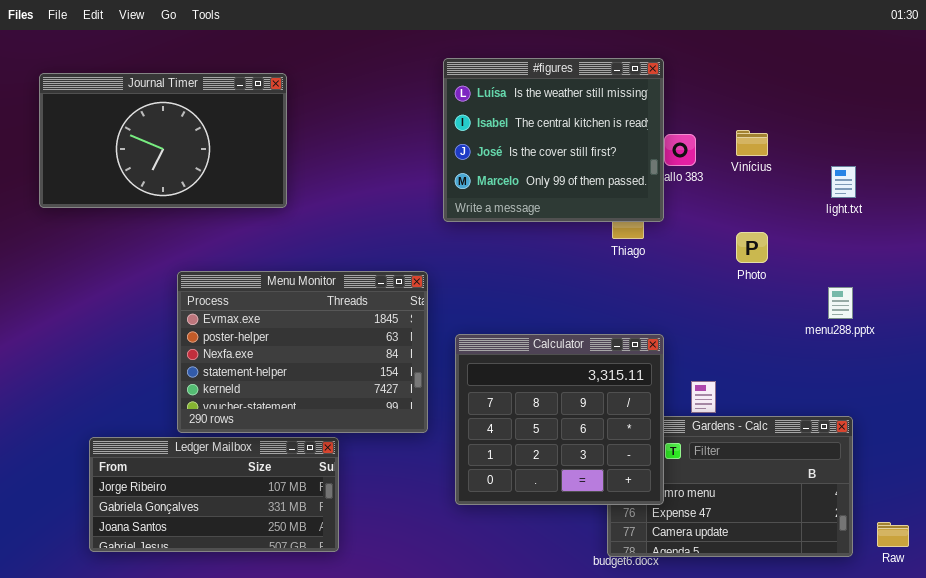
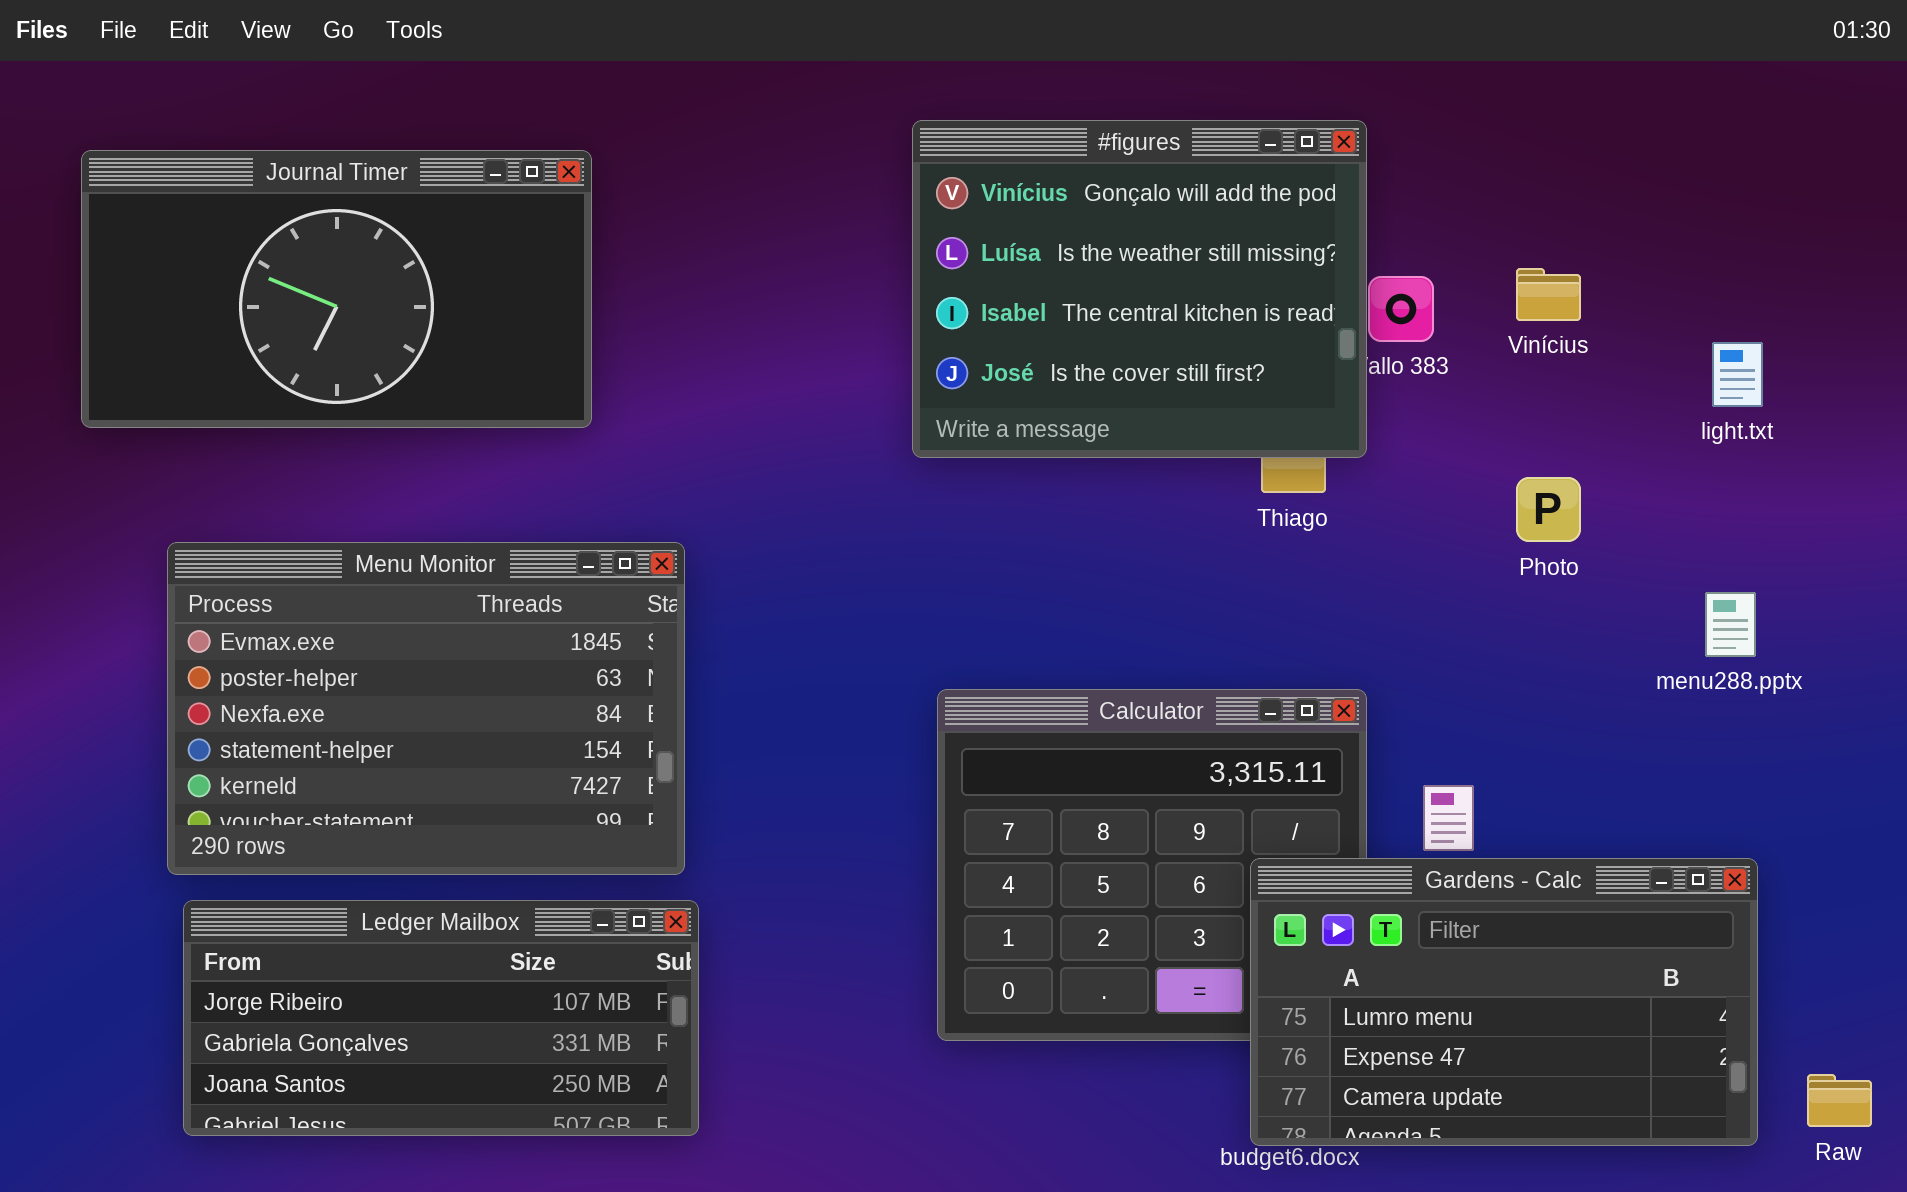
#figures: [443,58,664,222] -> [912,120,1367,458], scrolled up 1 row
Menu Monitor: [177,271,428,433] -> [167,542,685,875], moved
Gardens - Calc: [607,416,853,557] -> [1250,858,1758,1146], raised

